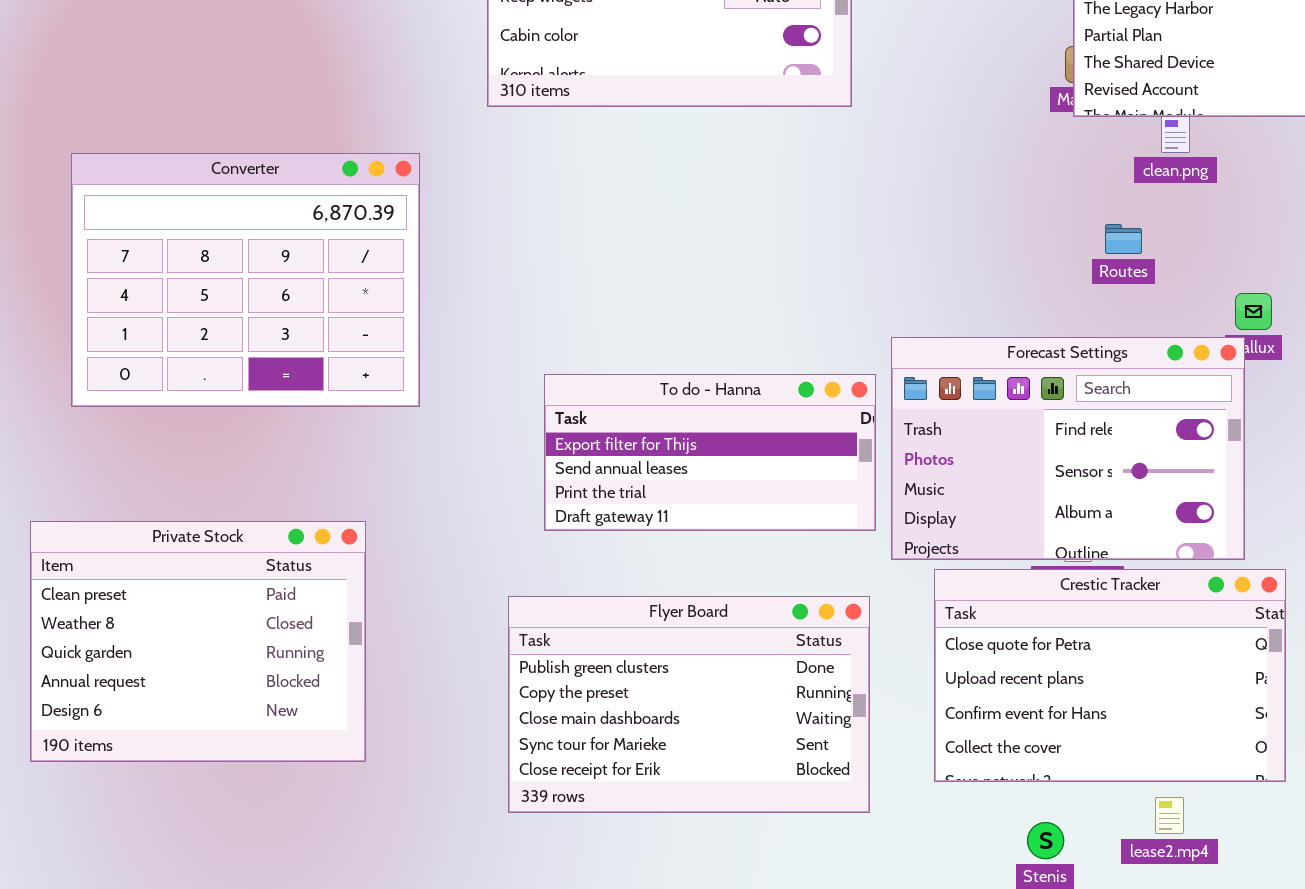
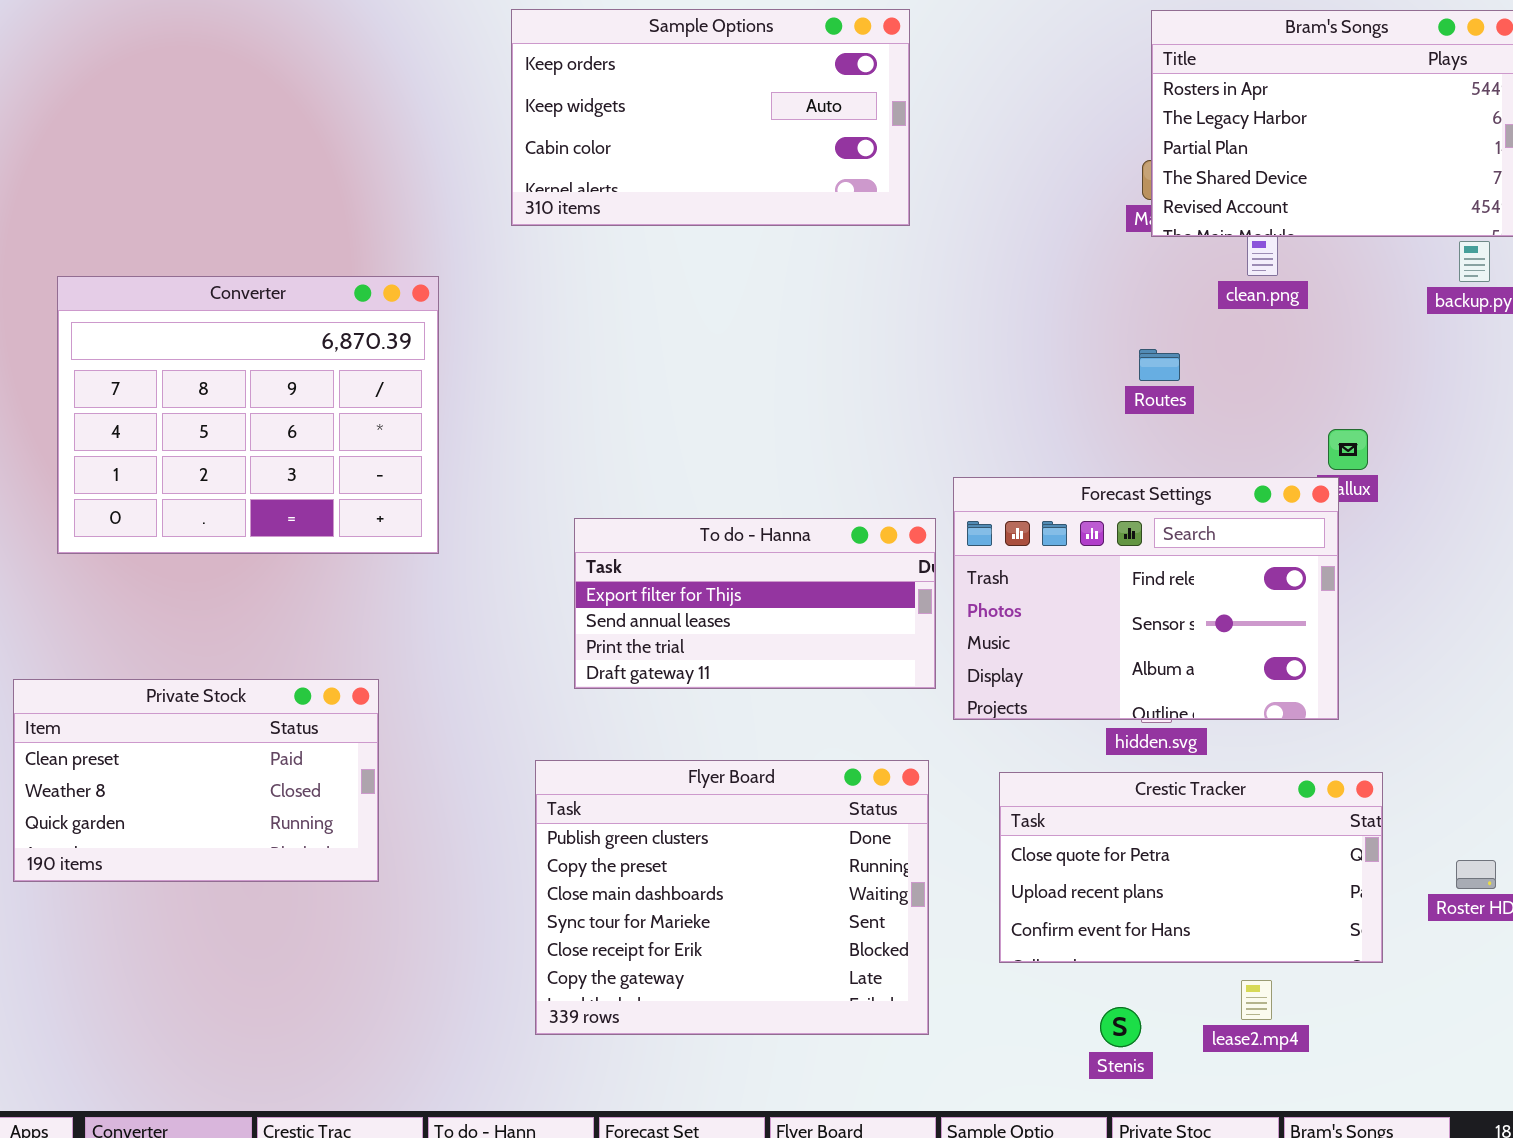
Routes: [1105,224,1142,254] -> [1139,349,1180,381], moved
Private Stock: [30,521,366,762] -> [13,679,379,882], resized
Crestic Tracker: [934,569,1286,782] -> [999,772,1383,963], resized
Flyer Board: [508,596,870,813] -> [535,760,929,1035], resized

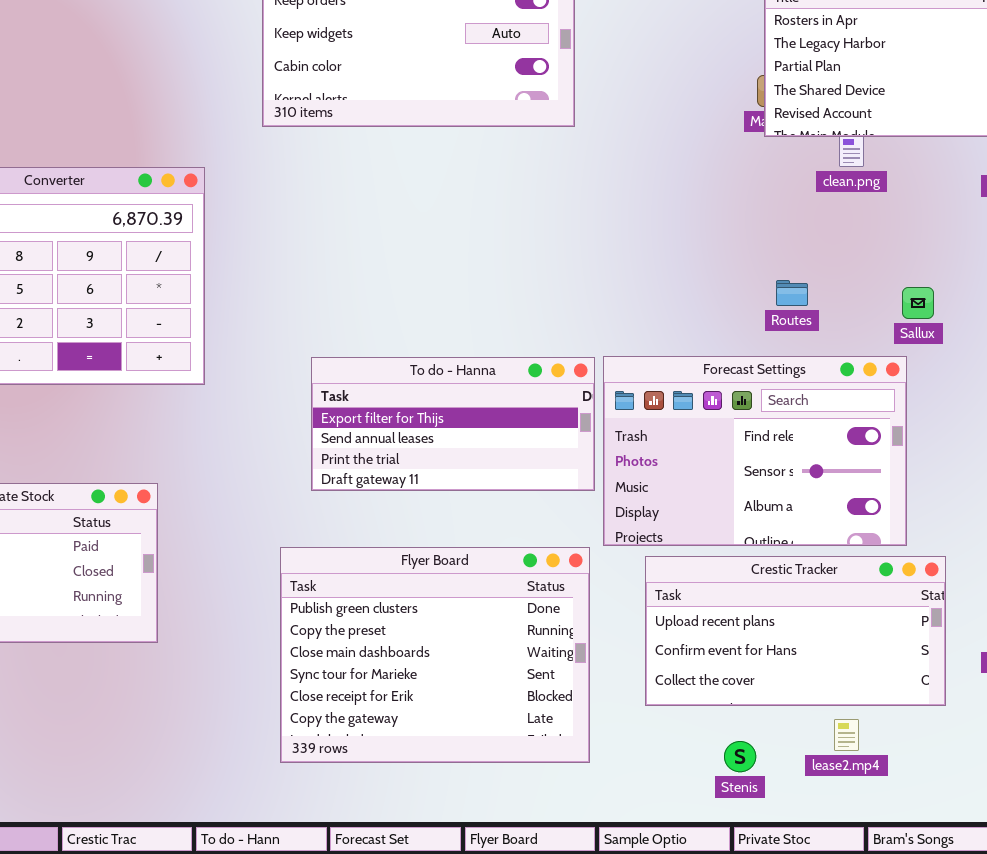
Routes: [1139,349,1180,381] -> [776,280,808,306], moved
Forecast Settings: [953,477,1339,720] -> [603,356,907,546], moved
Crestic Tracker: [999,772,1383,963] -> [645,556,946,706], scrolled down 1 row

